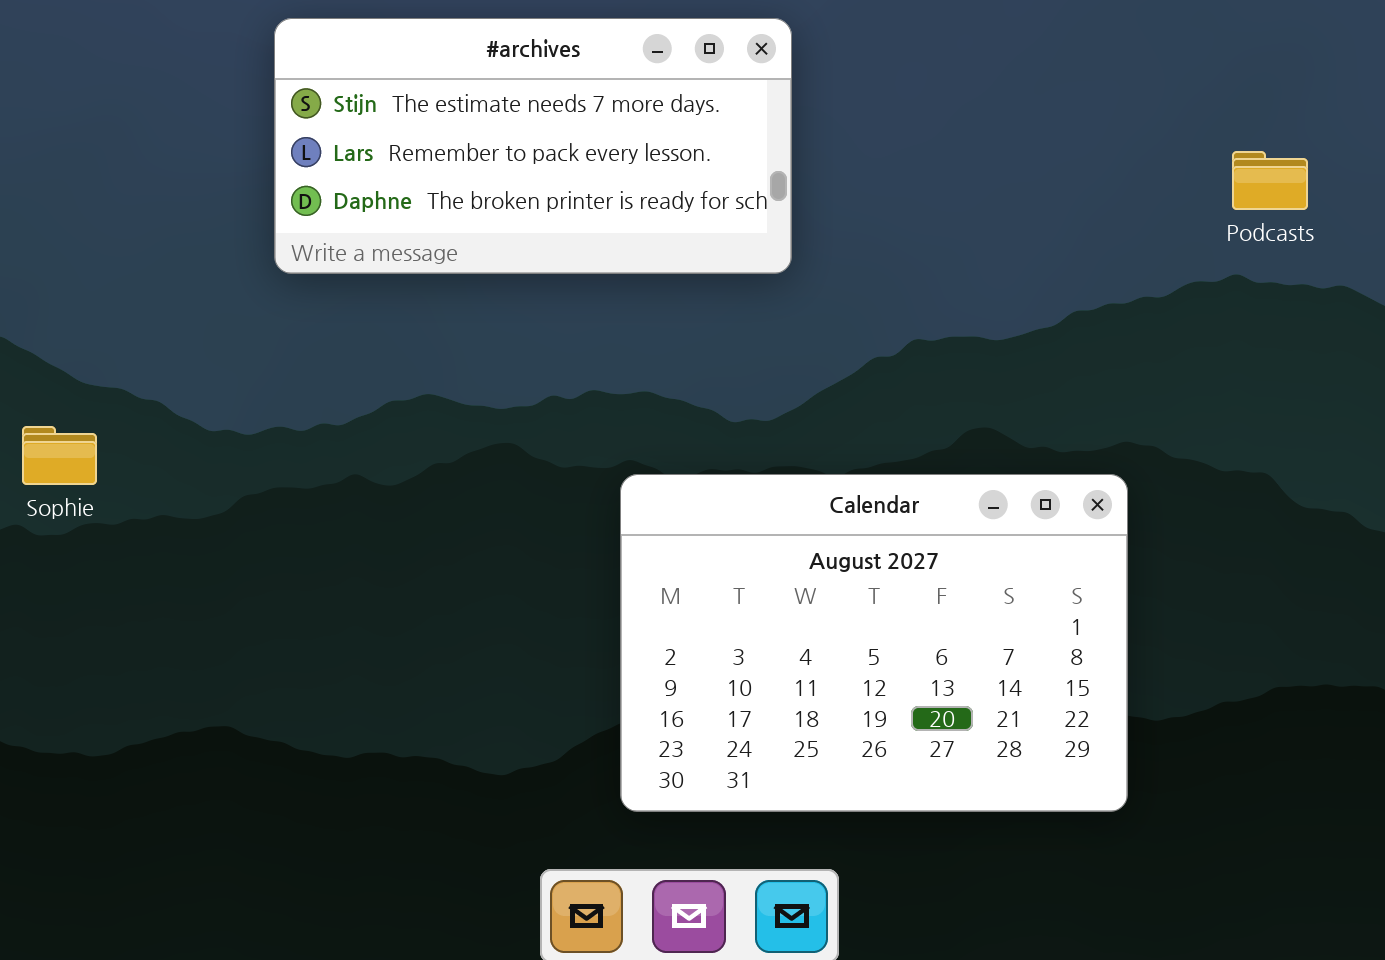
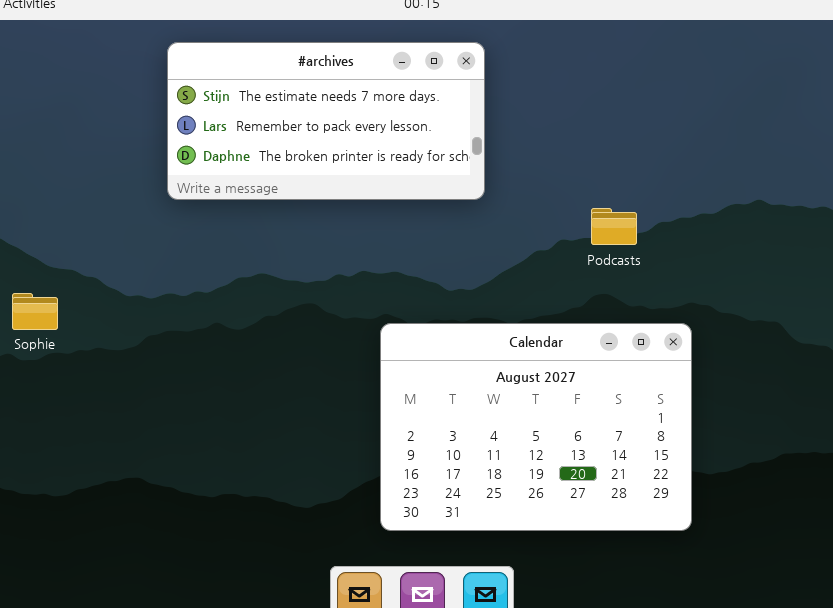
Podcasts: [1232,151,1308,210] -> [591,208,637,245], moved

